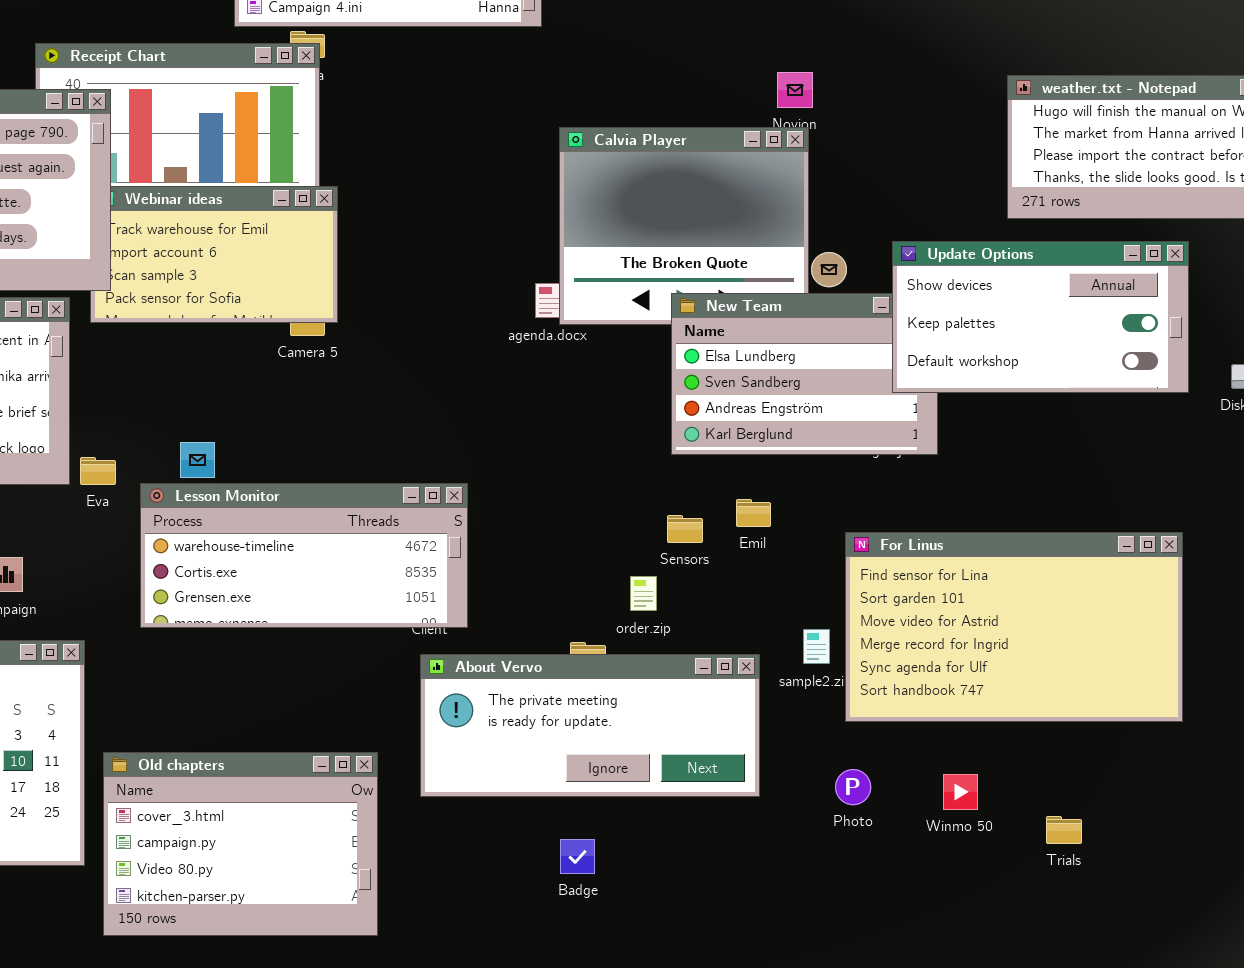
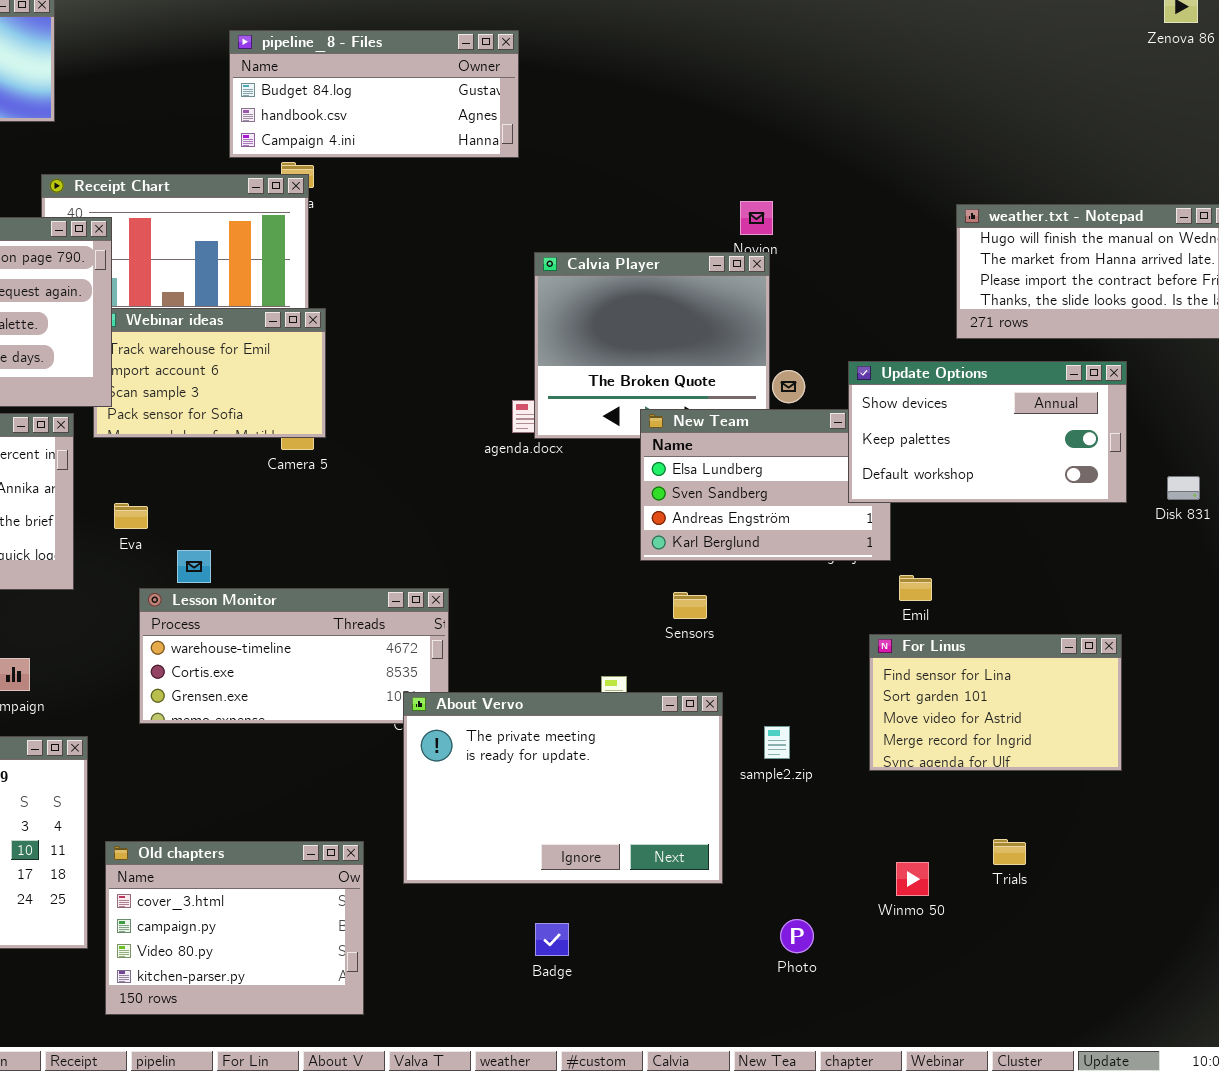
Eva: [80,457,116,485] -> [114,503,148,529], moved
Emil: [736,499,771,527] -> [899,575,932,601], moved
Sensors: [667,515,703,543] -> [673,592,707,619], moved
For Linus: [845,532,1183,722] -> [869,634,1122,771], resized
About Vervo: [420,654,760,797] -> [403,692,723,884], resized
Photo: [835,769,871,805] -> [780,919,814,953], moved
Trials: [1046,816,1082,844] -> [993,839,1026,865], moved

